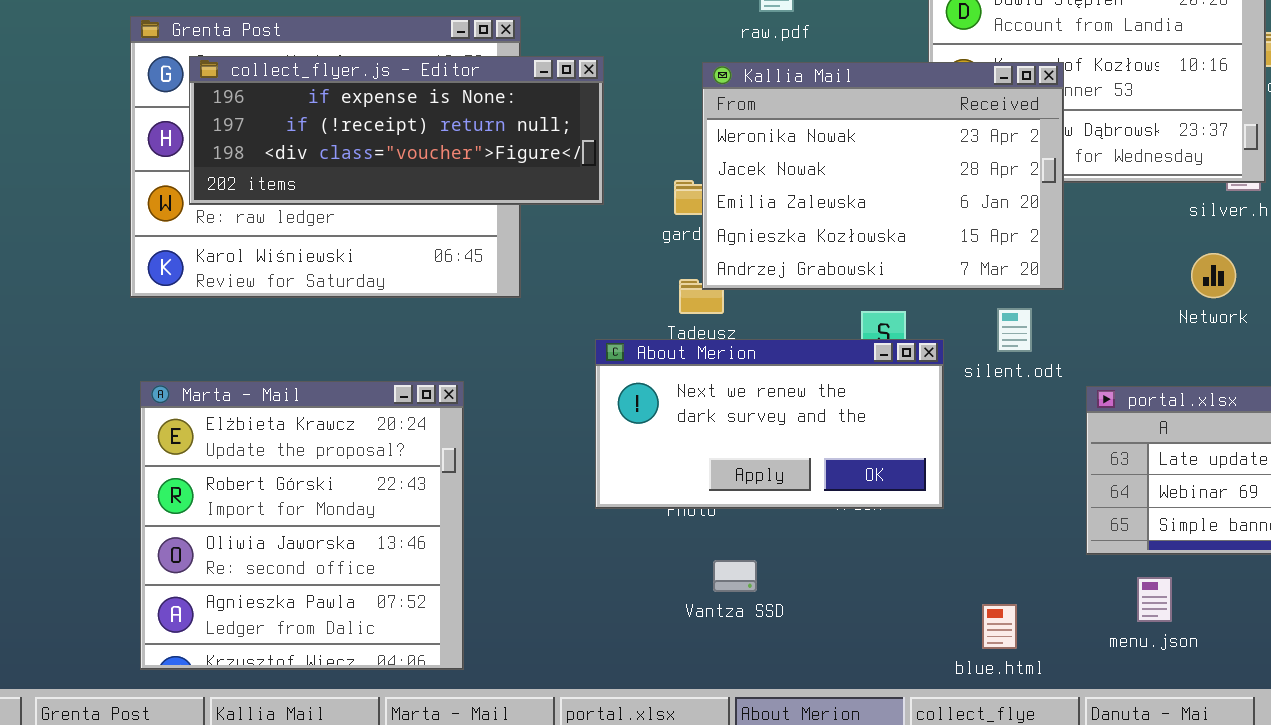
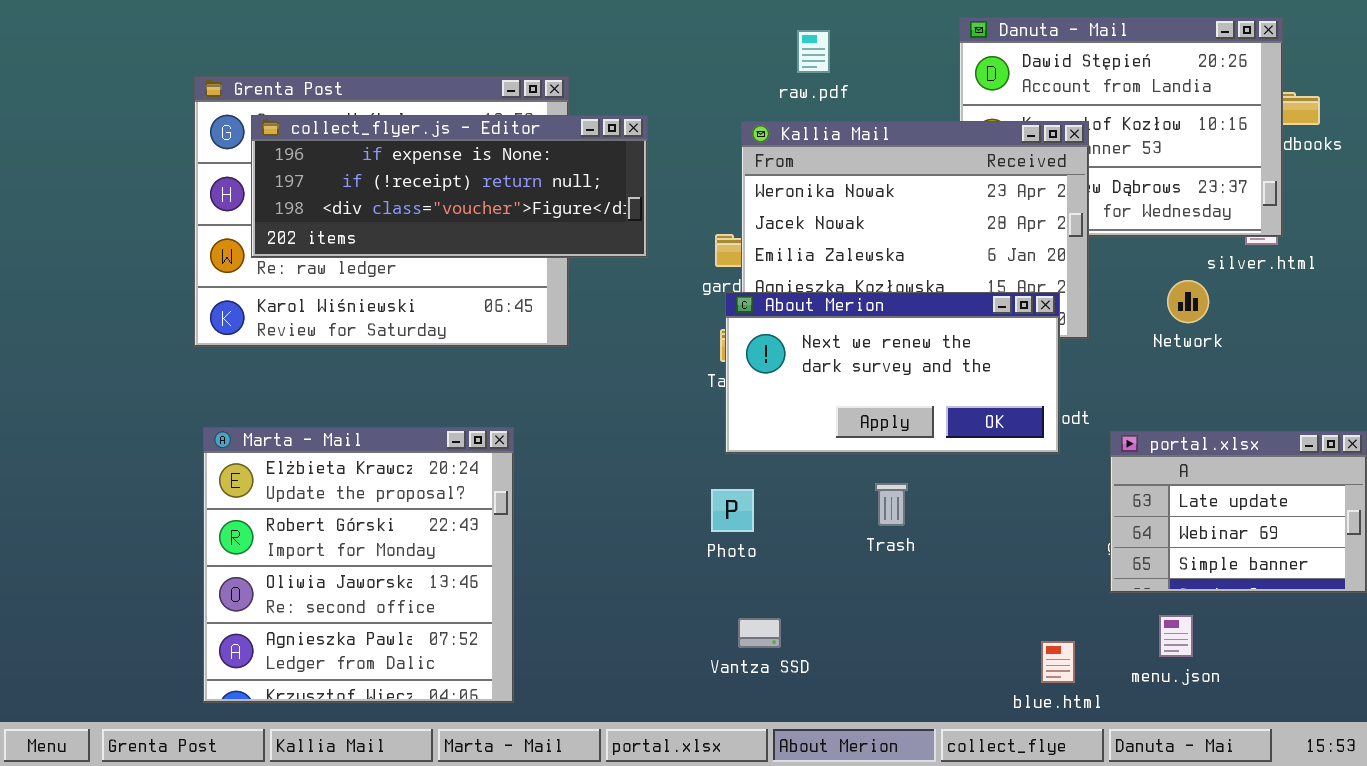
Network: [1191,253,1236,298] -> [1167,280,1209,323], moved
About Merion: [595,339,944,509] -> [725,292,1060,454], moved
Vantza SSD: [713,560,757,592] -> [738,618,781,648], moved
blue.html: [982,604,1017,649] -> [1041,641,1075,683], moved

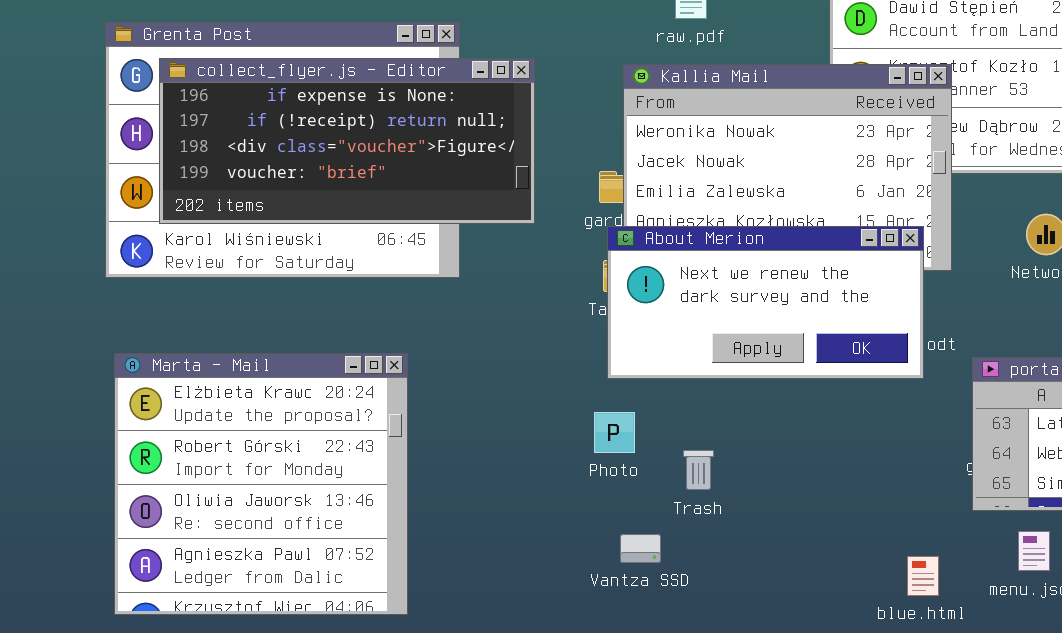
collect_flyer.js - Editor: [251,115,648,258] -> [159,58,535,224], resized
Trash: [875,483,908,526] -> [683,450,714,490], moved

